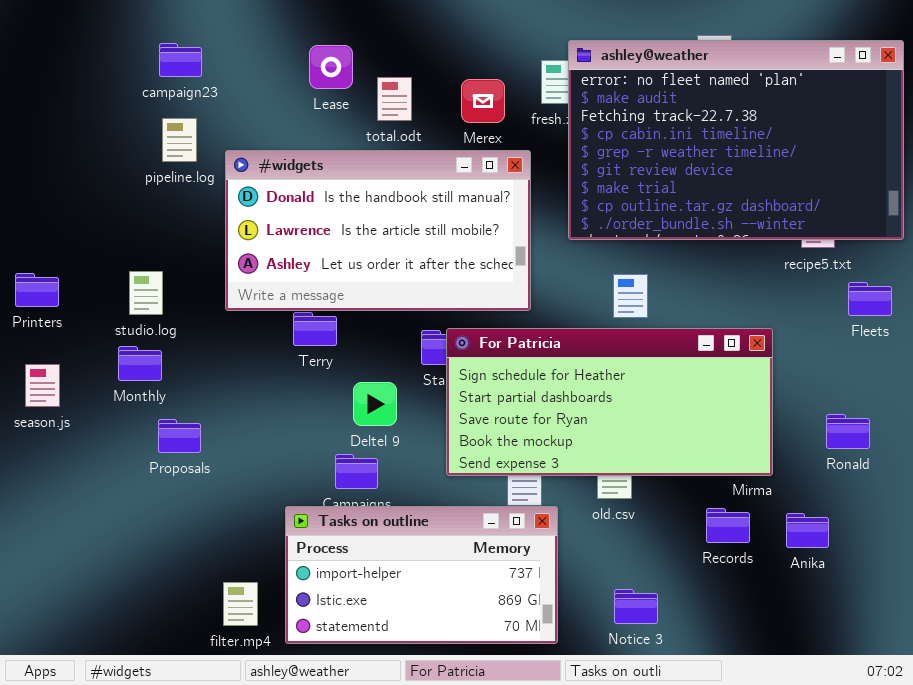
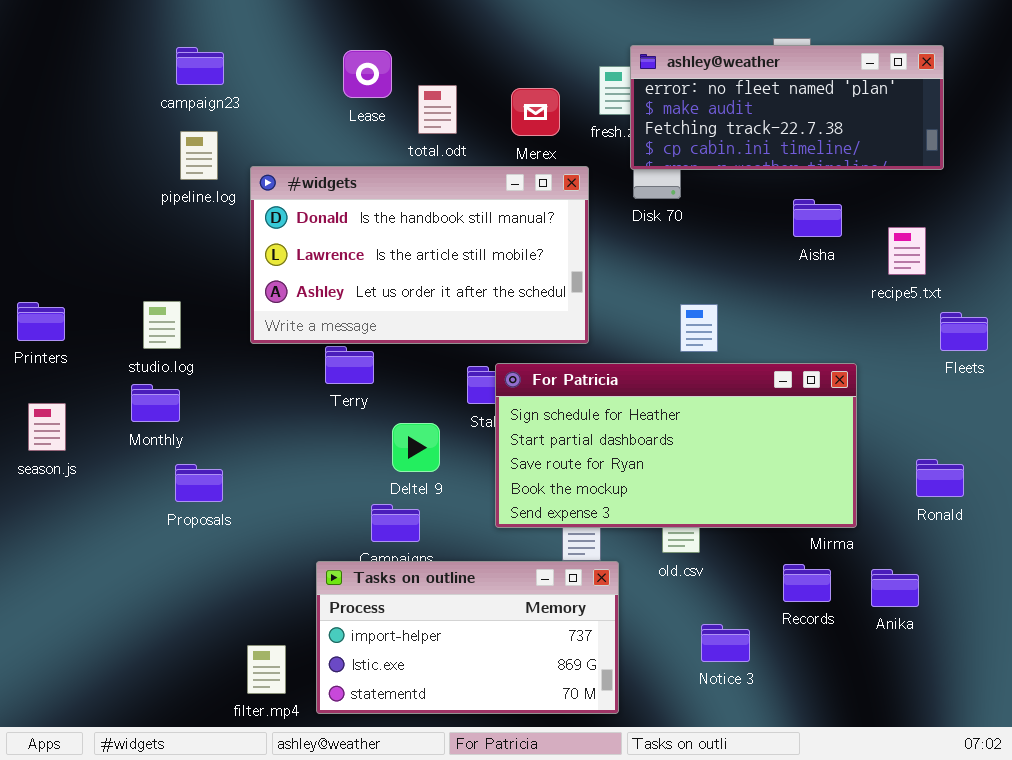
ashley@weather: [568,40,904,240] -> [630,45,944,170], resized
Notice 3: [614,589,658,624] -> [701,624,750,662], moved

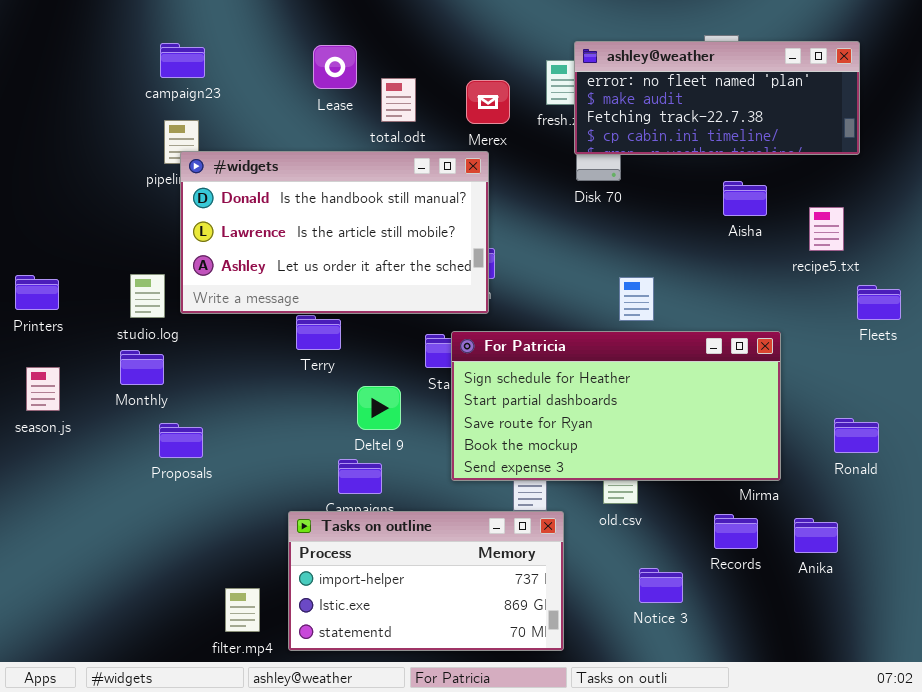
#widgets: [250,166,589,344] -> [180,151,489,314], moved

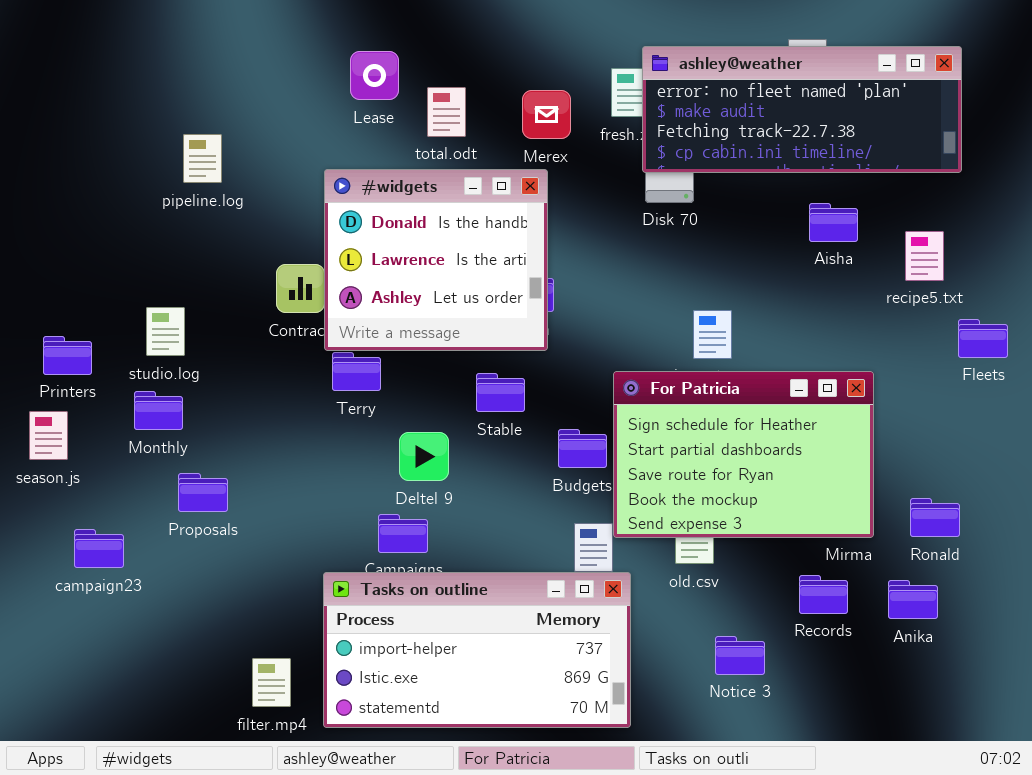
campaign23: [160,43,205,78] -> [74,529,124,568], moved
#widgets: [180,151,489,314] -> [324,169,548,351], resized
Printers: [15,275,59,310] -> [43,336,92,375], moved
For Patricia: [451,331,781,481] -> [613,371,874,538], resized
Ronald: [834,418,879,453] -> [910,498,960,537], moved

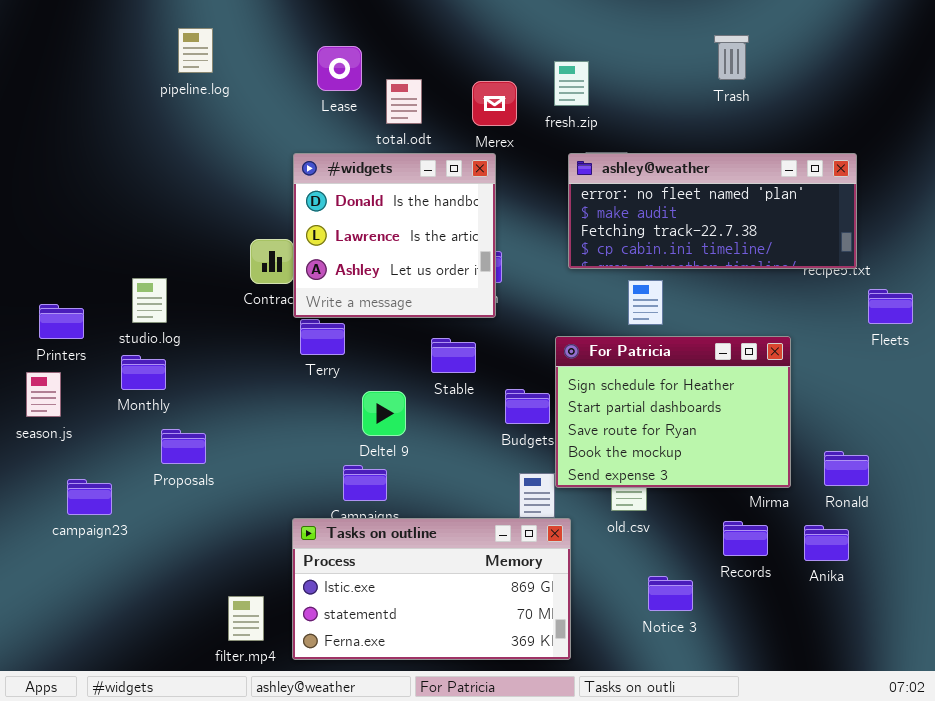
ashley@weather: [642,46,962,173] -> [568,153,857,269], moved
pipeline.log: [183,134,222,183] -> [178,28,213,73], moved
Tasks on outline: [323,572,631,728] -> [292,518,571,660], scrolled down 1 row

